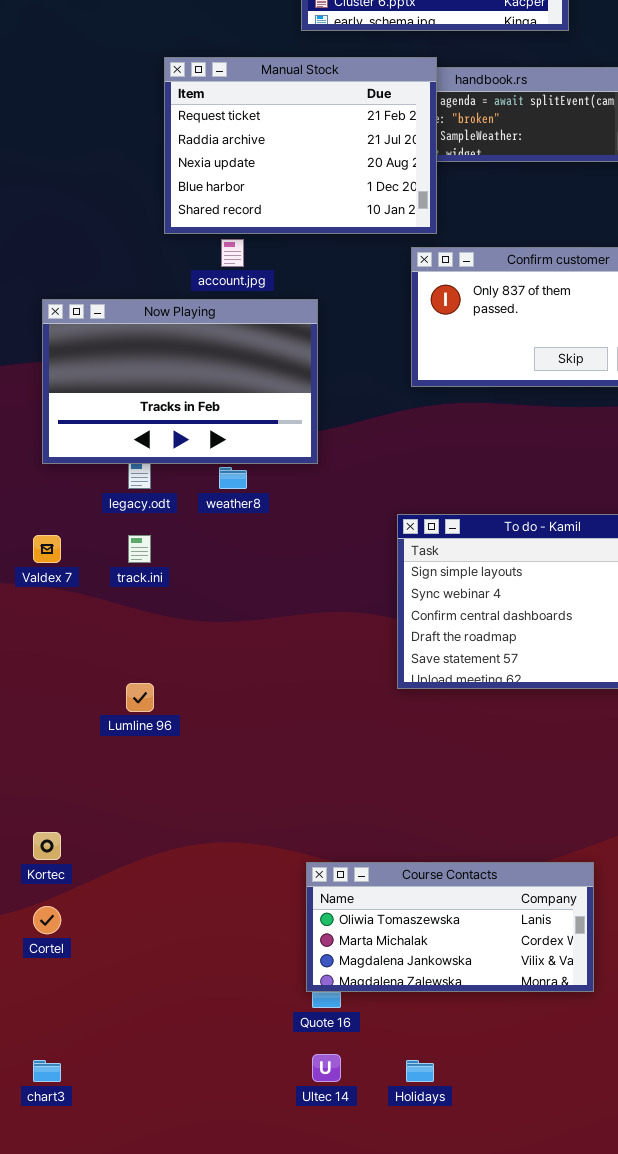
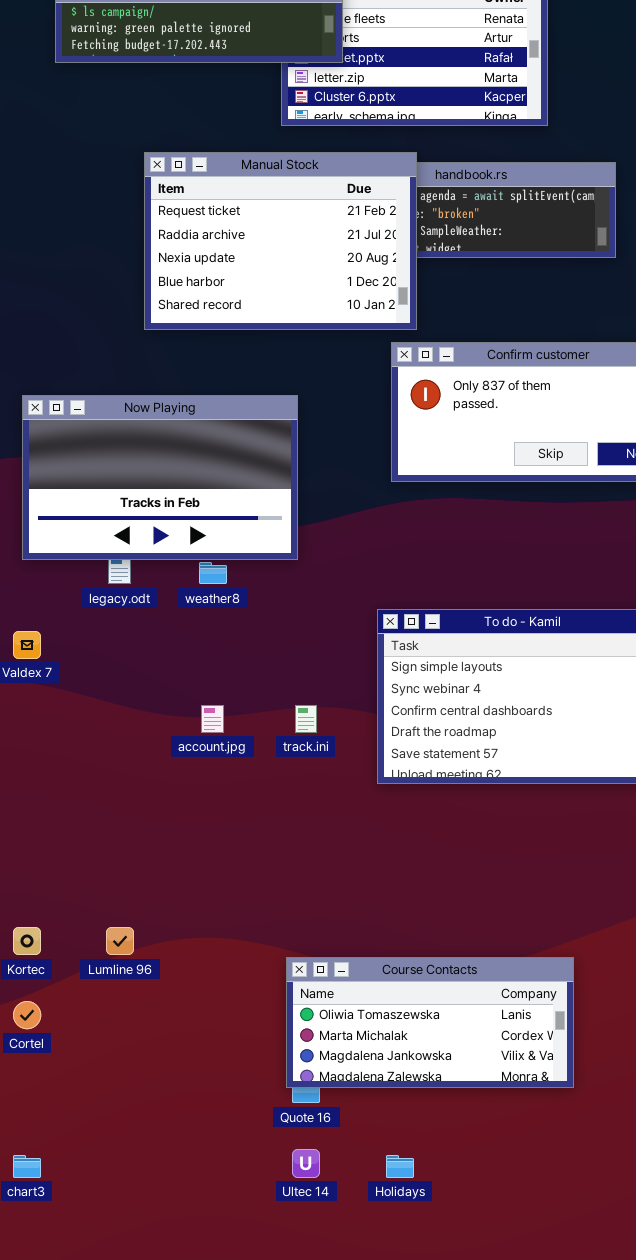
account.jpg: [221,239,244,267] -> [201,705,224,733], moved
track.ini: [128,535,151,563] -> [295,705,317,733], moved
Lumline 96: [126,683,154,712] -> [106,927,134,955], moved

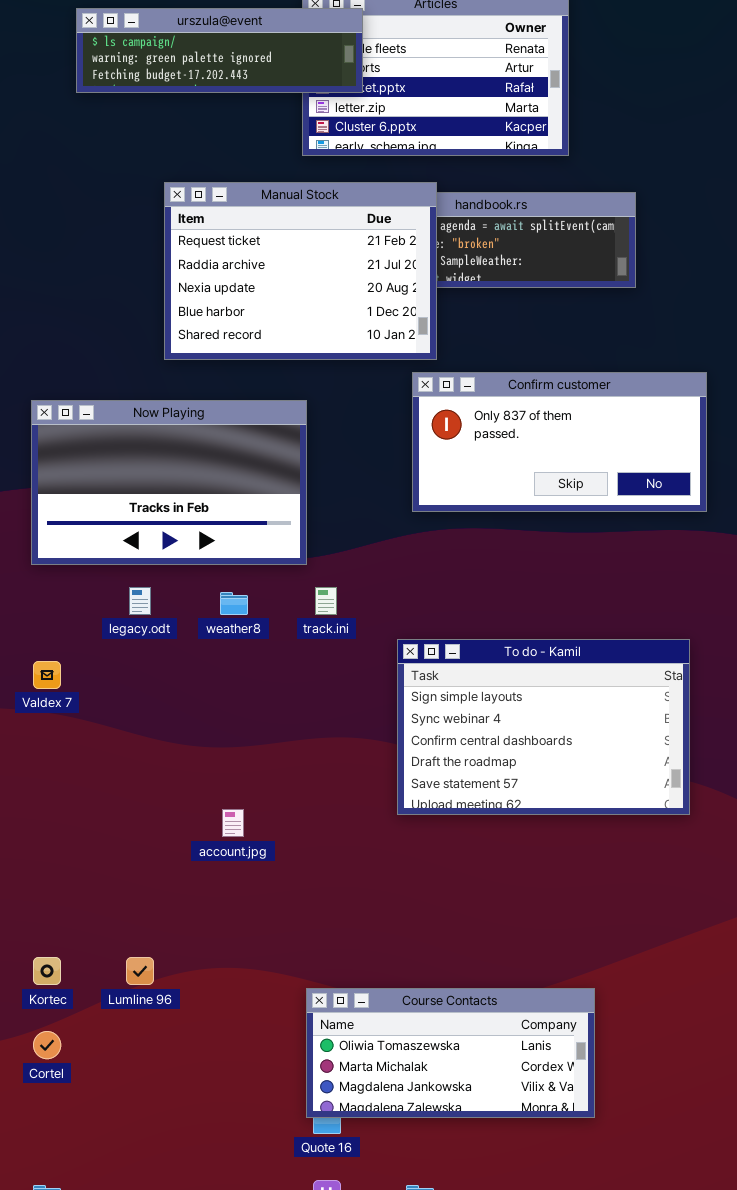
Now Playing: [22,395,298,560] -> [31,400,307,565], moved
account.jpg: [201,705,224,733] -> [222,809,244,837], moved
track.ini: [295,705,317,733] -> [315,587,337,615], moved

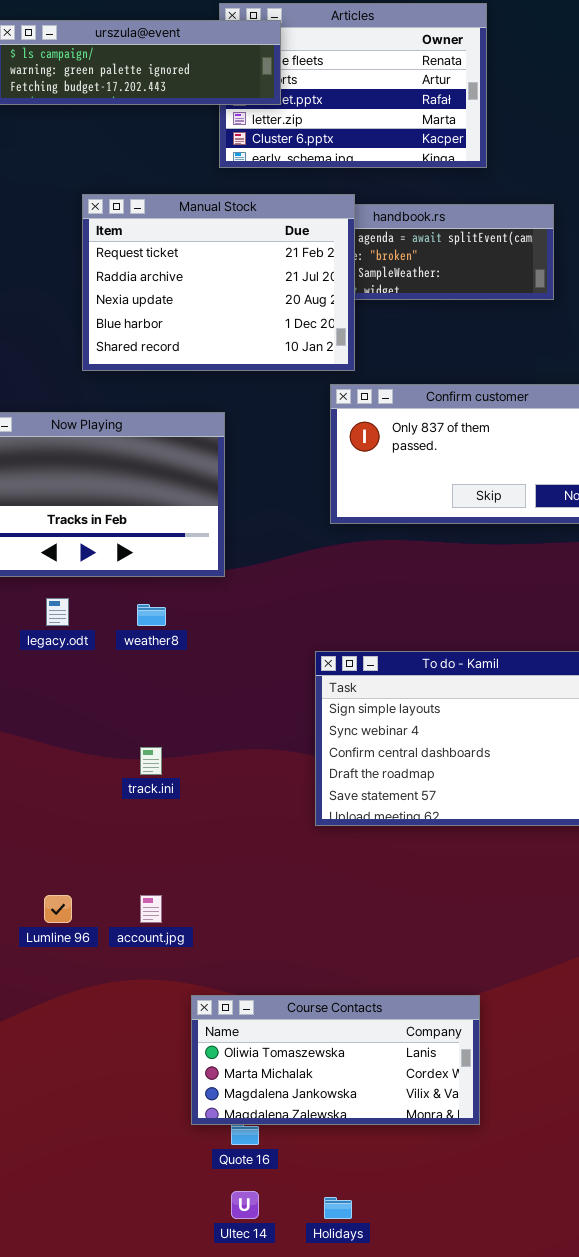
track.ini: [315,587,337,615] -> [140,747,162,775], moved
account.jpg: [222,809,244,837] -> [140,895,162,923], moved
Lumline 96: [126,957,154,985] -> [44,895,72,923], moved
Course Contacts: [306,988,595,1118] -> [191,995,480,1125], moved

